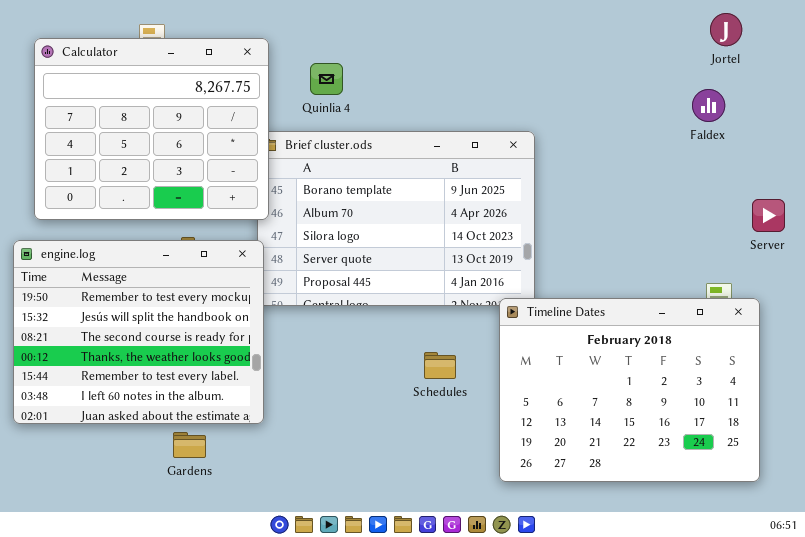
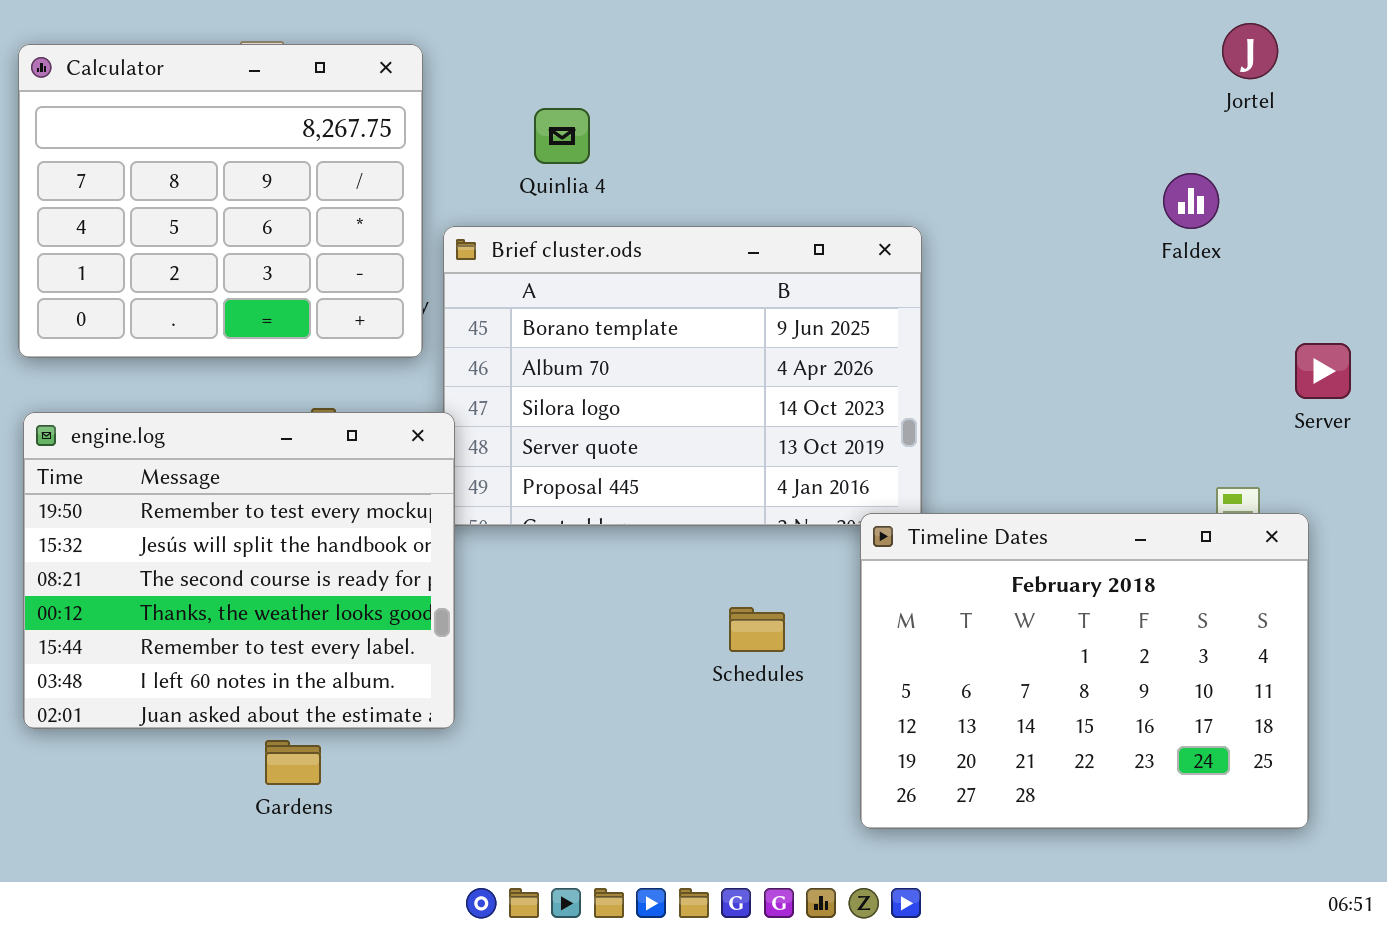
Calculator: [34,38,269,220] -> [18,44,423,358], moved
Faldex: [692,89,725,122] -> [1163,173,1219,229], moved
Gardens: [173,432,206,458] -> [265,740,321,785], moved

